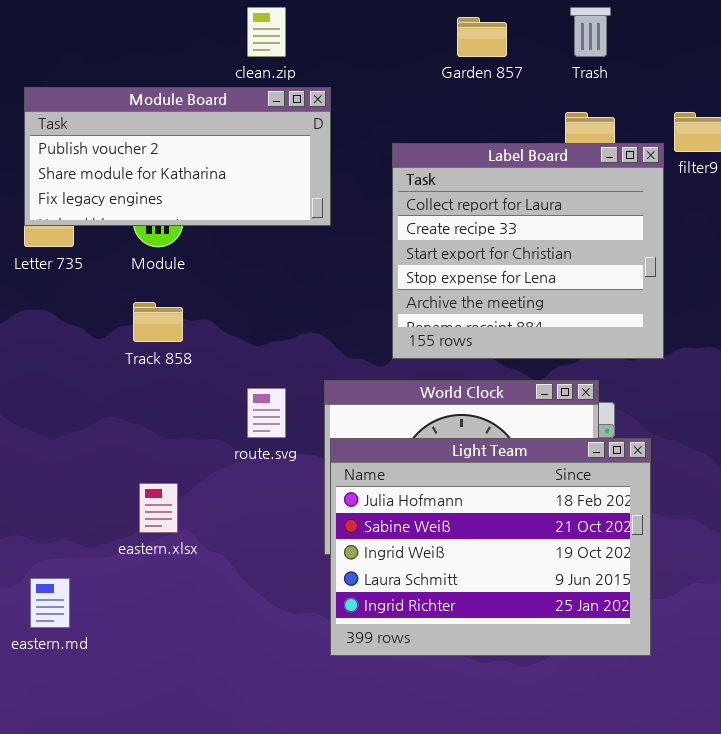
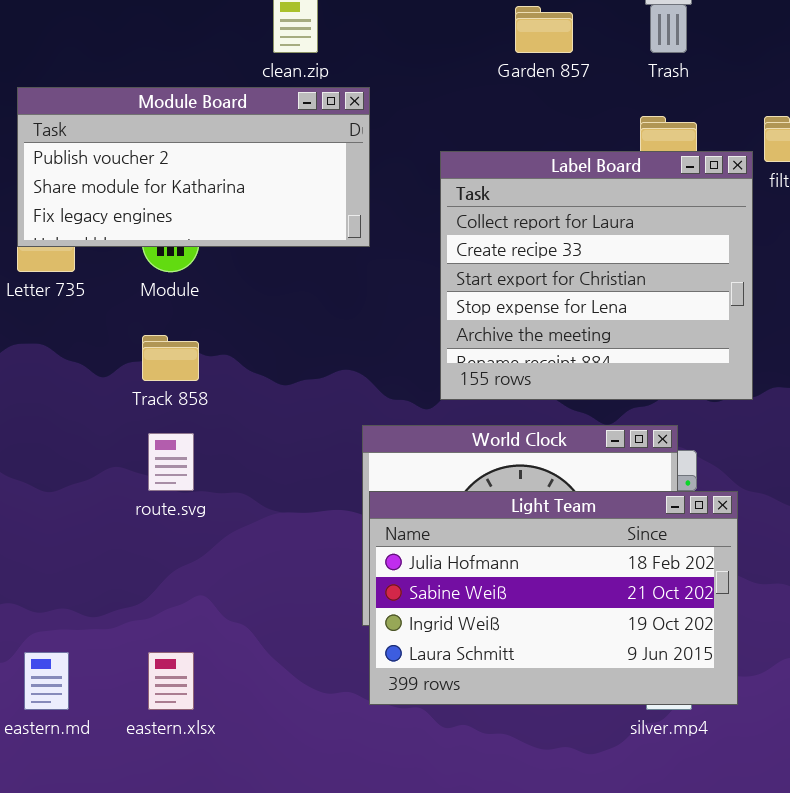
route.svg: [247,388,286,438] -> [148,433,194,491], moved
Light Team: [330,438,651,656] -> [369,491,738,705], resized
eastern.xlsx: [139,483,178,533] -> [148,652,194,710], moved

